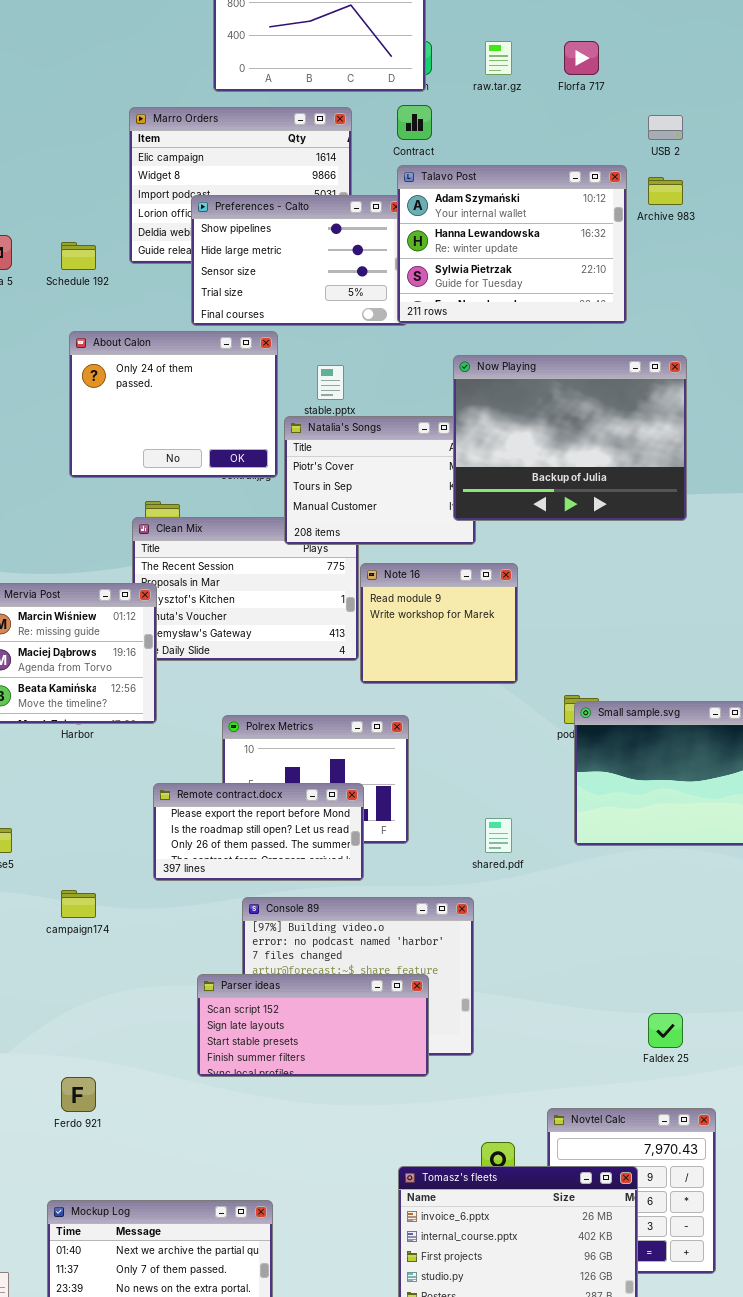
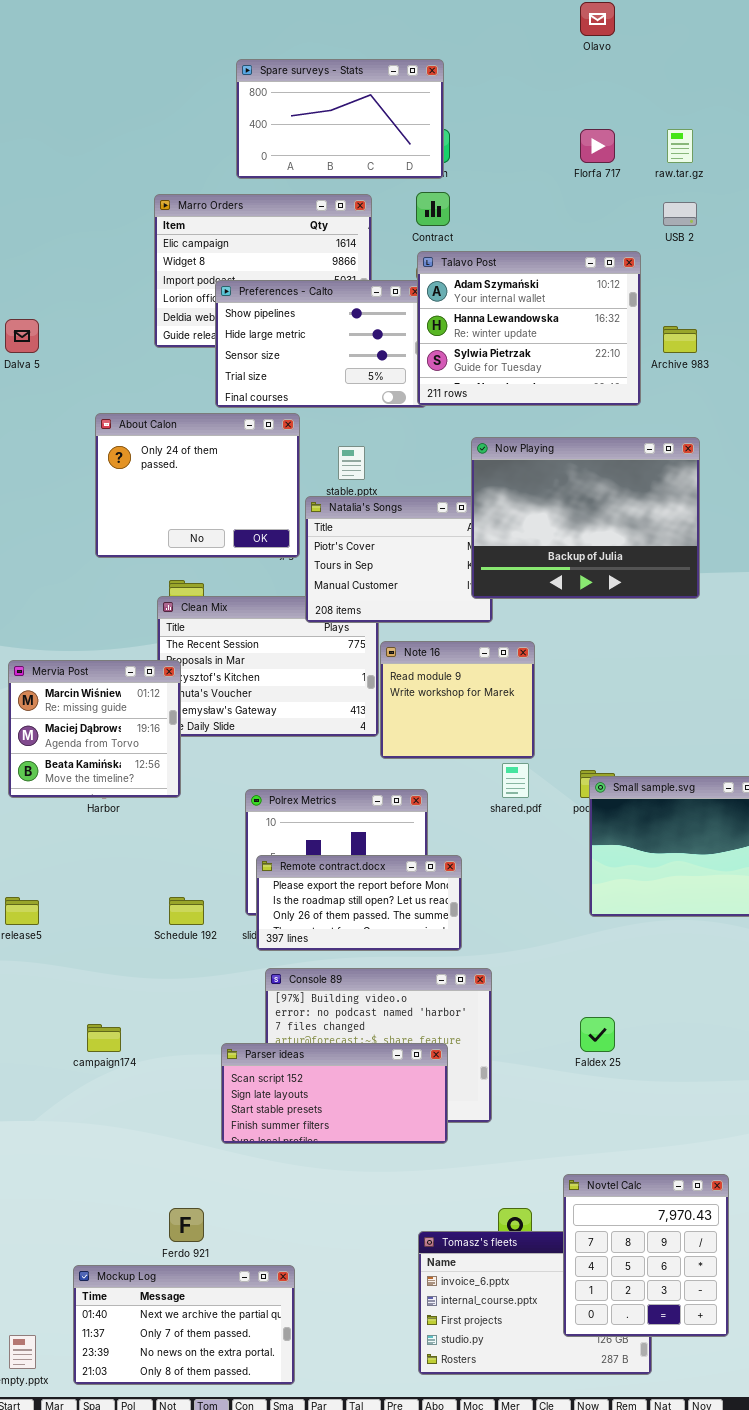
raw.tar.gz: [485,41,512,75] -> [667,129,693,163], moved
Archive 983: [648,177,683,205] -> [663,326,697,353], moved
Schedule 192: [61,242,96,270] -> [169,897,204,925], moved
Remote contract.docx: [153,783,364,881] -> [256,855,462,951], moved
shared.pdf: [485,818,512,853] -> [502,763,529,798], moved
campaign174: [61,890,96,918] -> [87,1024,121,1052], moved
Faldex 25: [648,1013,683,1048] -> [580,1017,615,1052], moved
Ferdo 921: [61,1077,96,1112] -> [169,1208,204,1242], moved
Novtel Calc: [547,1108,716,1274] -> [563,1174,729,1337], raised

